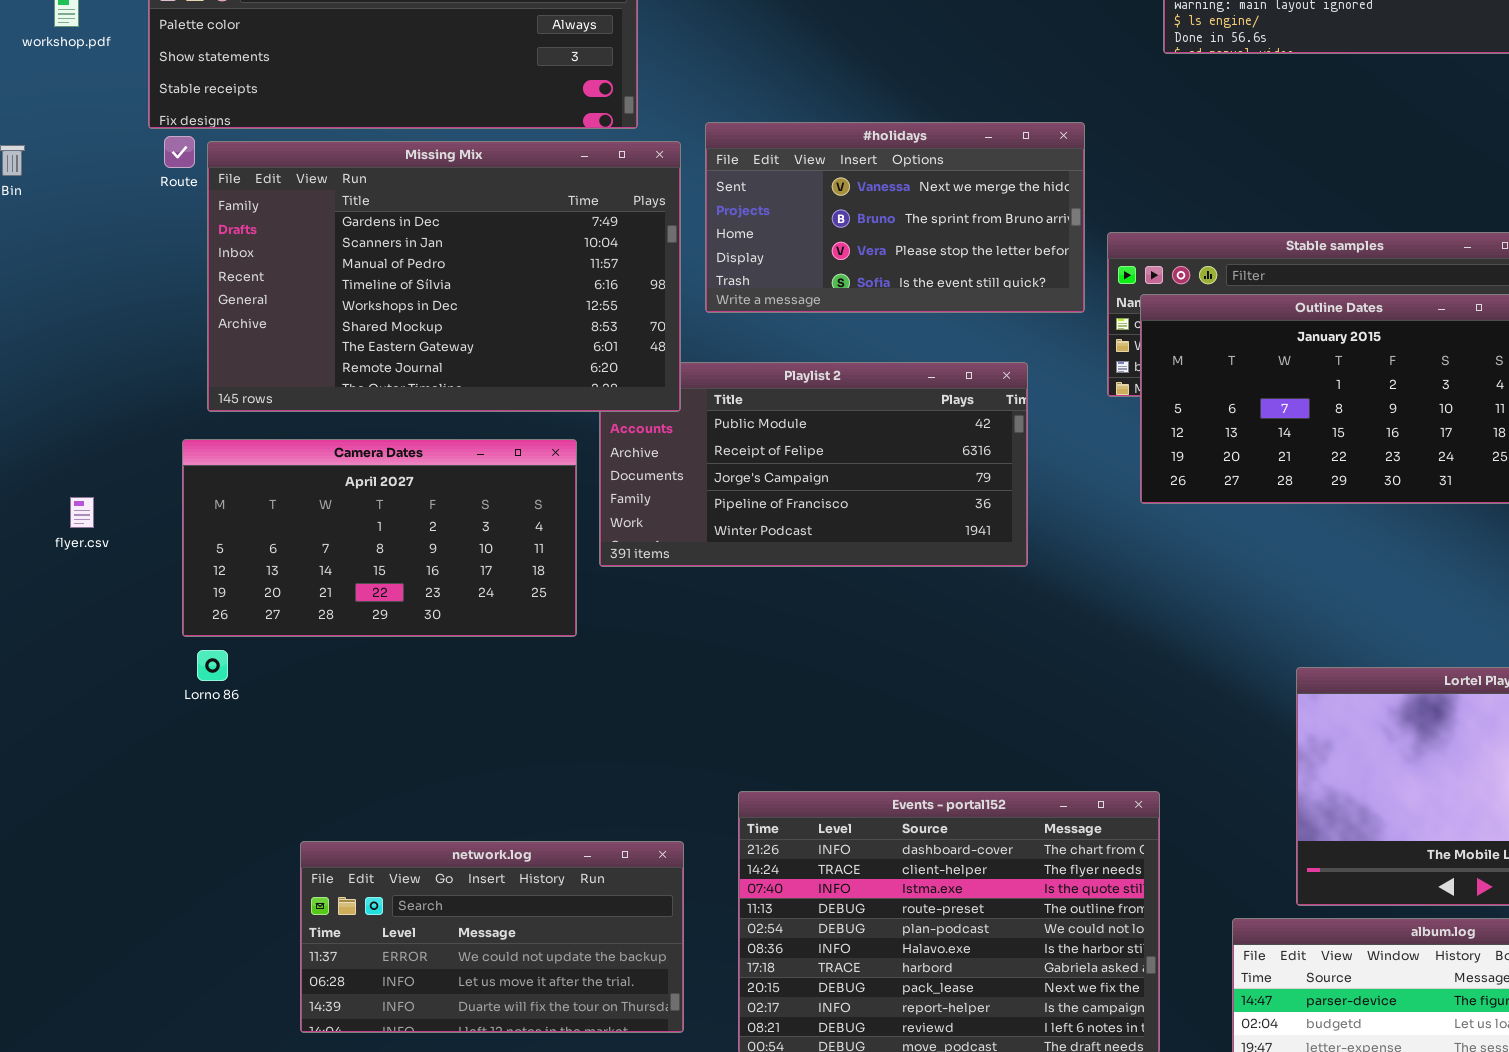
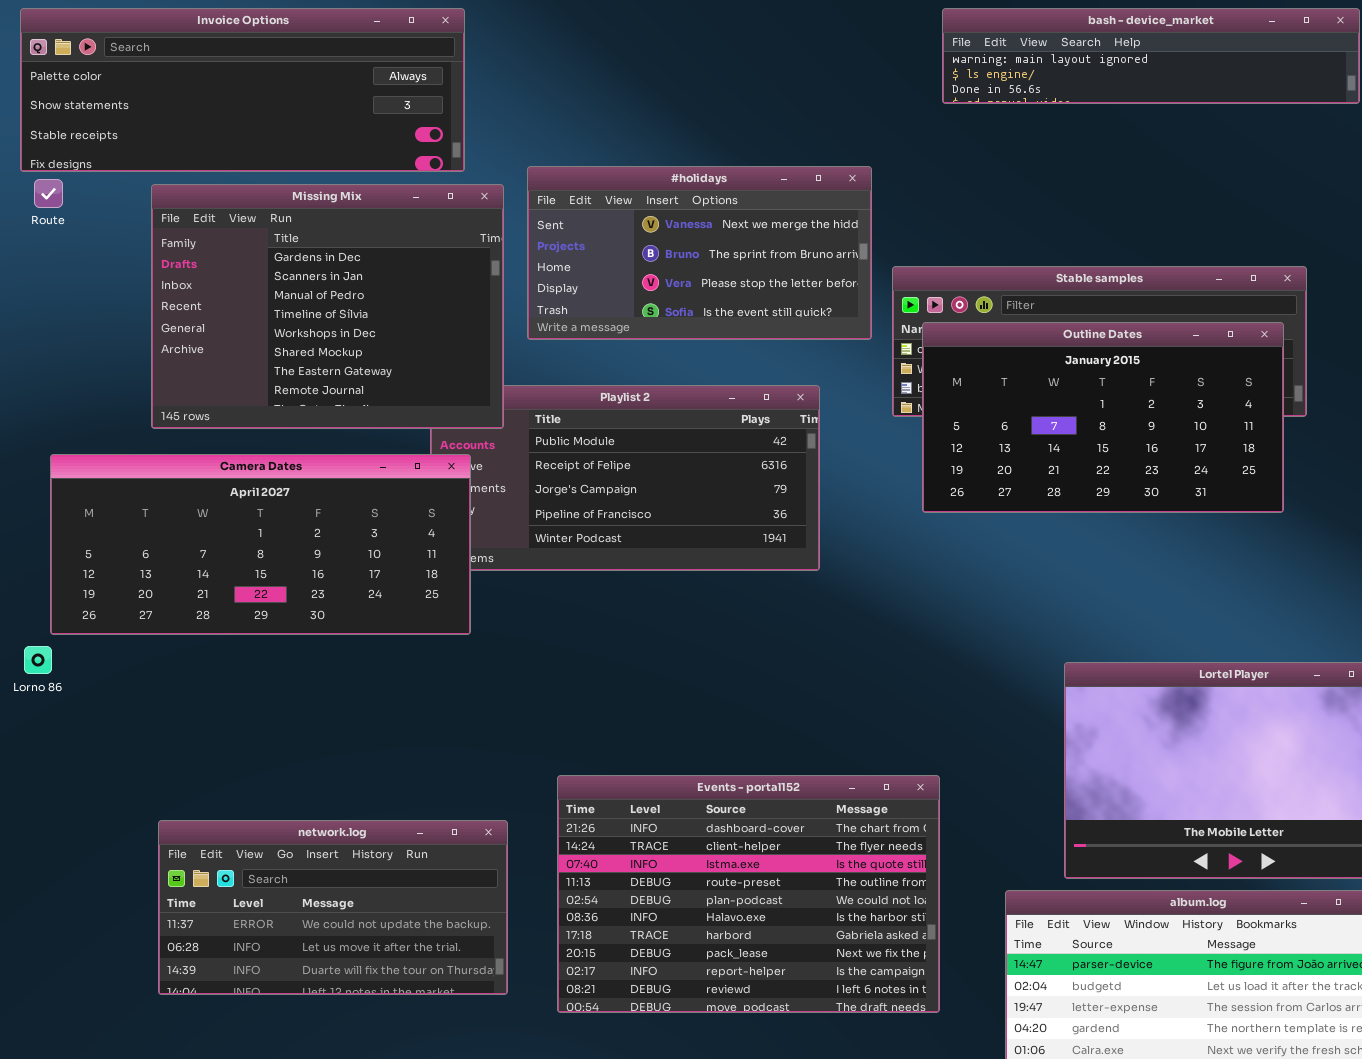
Missing Mix: [207,141,681,412] -> [151,184,504,429], resized
Camera Dates: [182,439,577,637] -> [50,454,471,635], resized
Lorno 86: [197,650,228,681] -> [24,646,52,674], moved

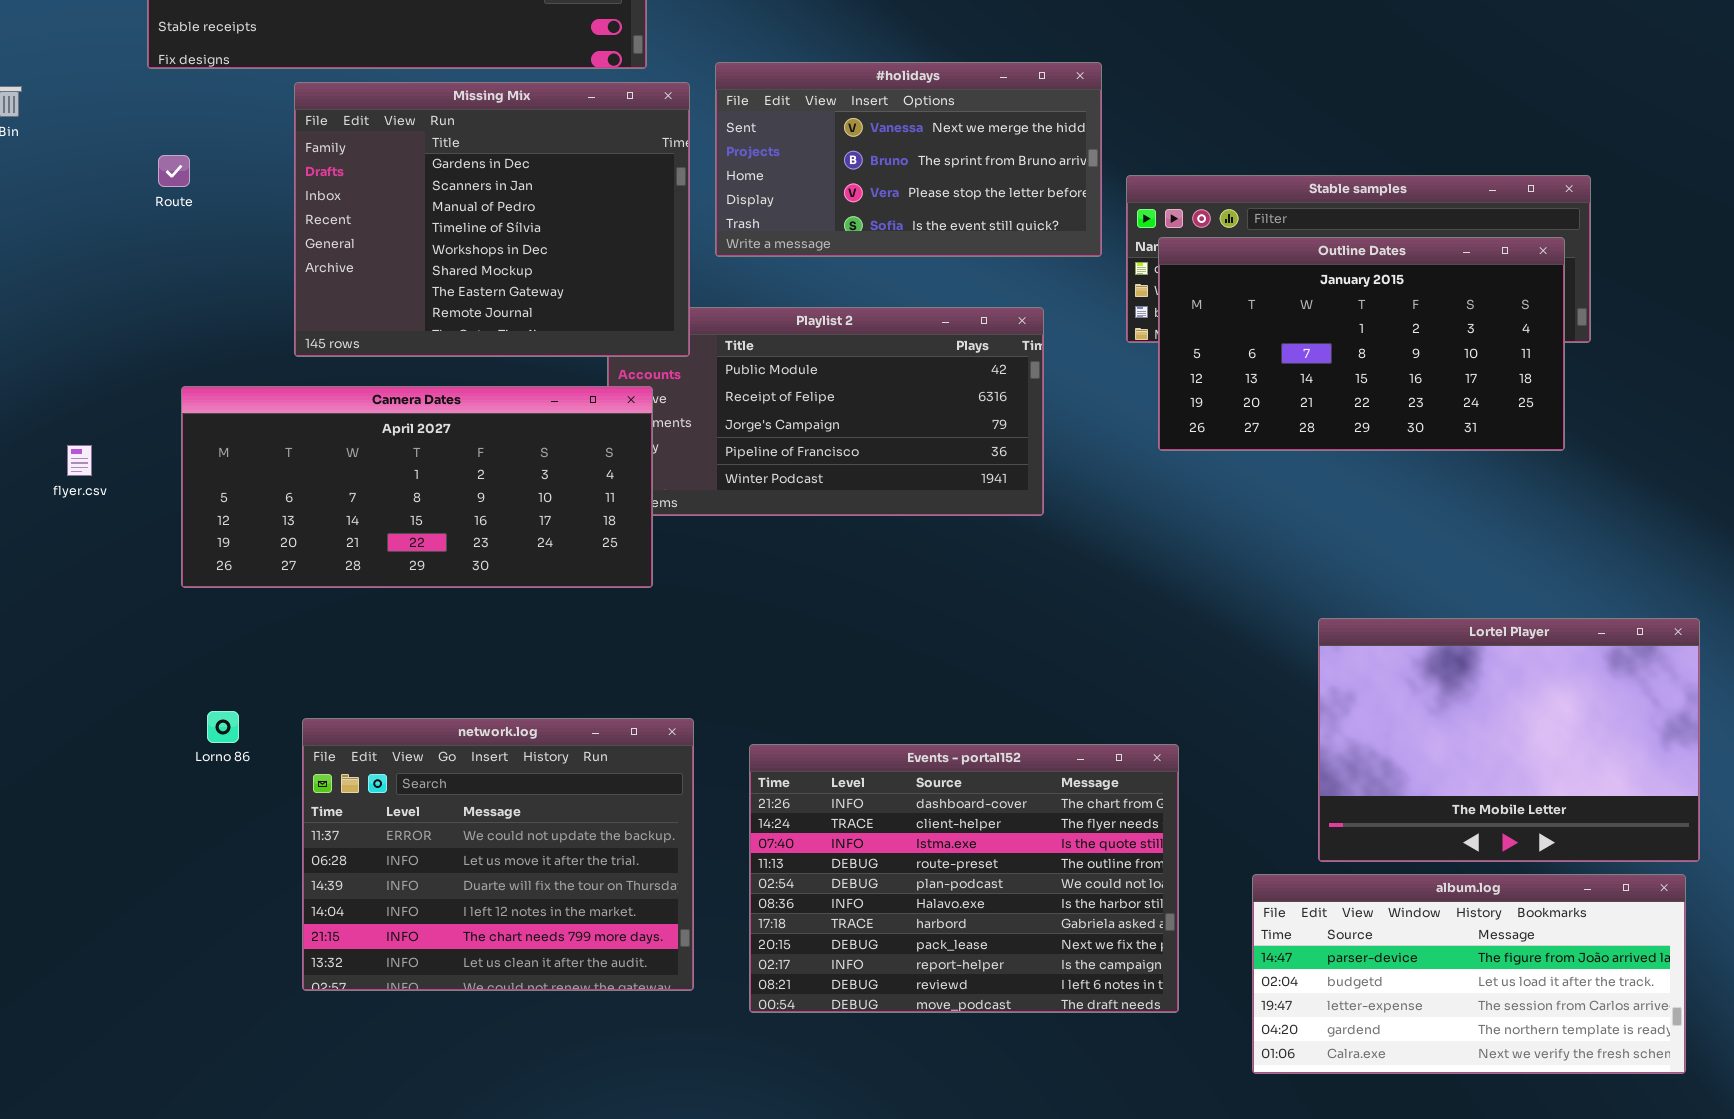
Route: [34,179,63,208] -> [158,155,190,187], moved
Lorno 86: [24,646,52,674] -> [207,711,239,743], moved
network.log: [158,820,508,995] -> [302,718,694,991], resized

